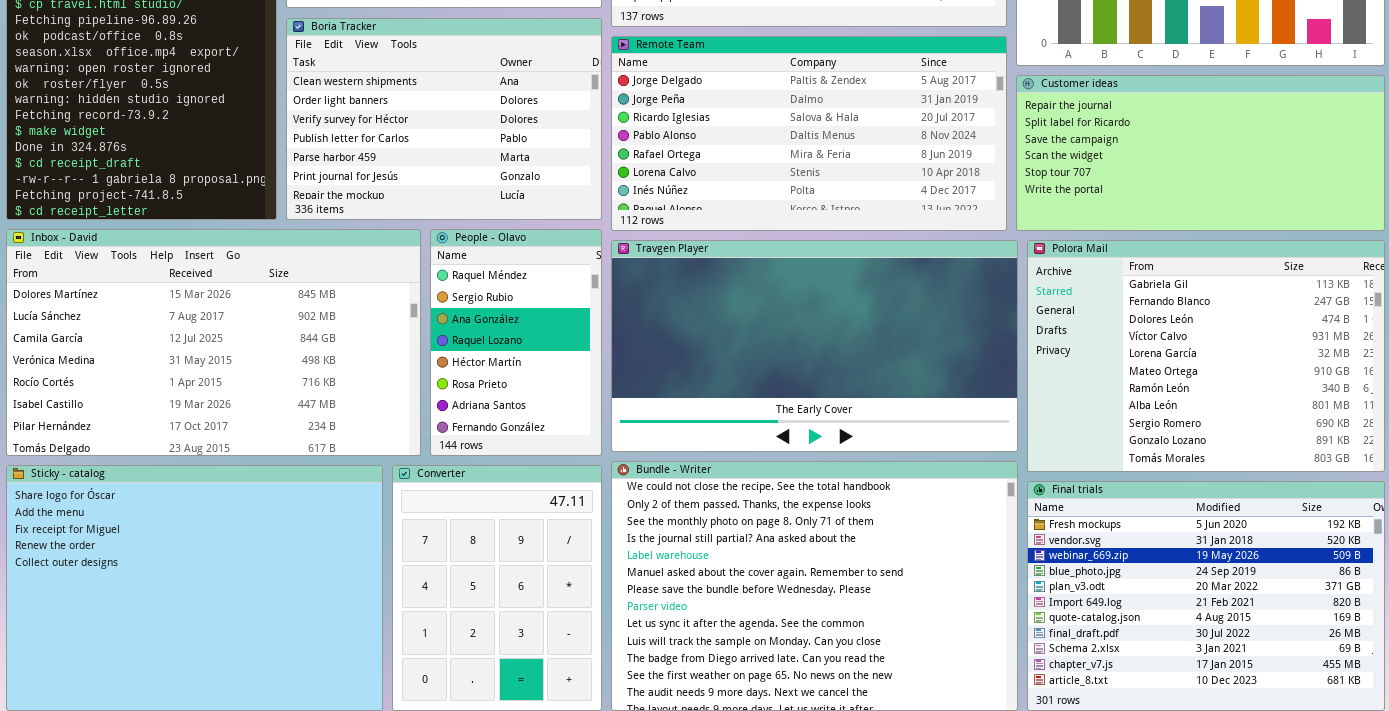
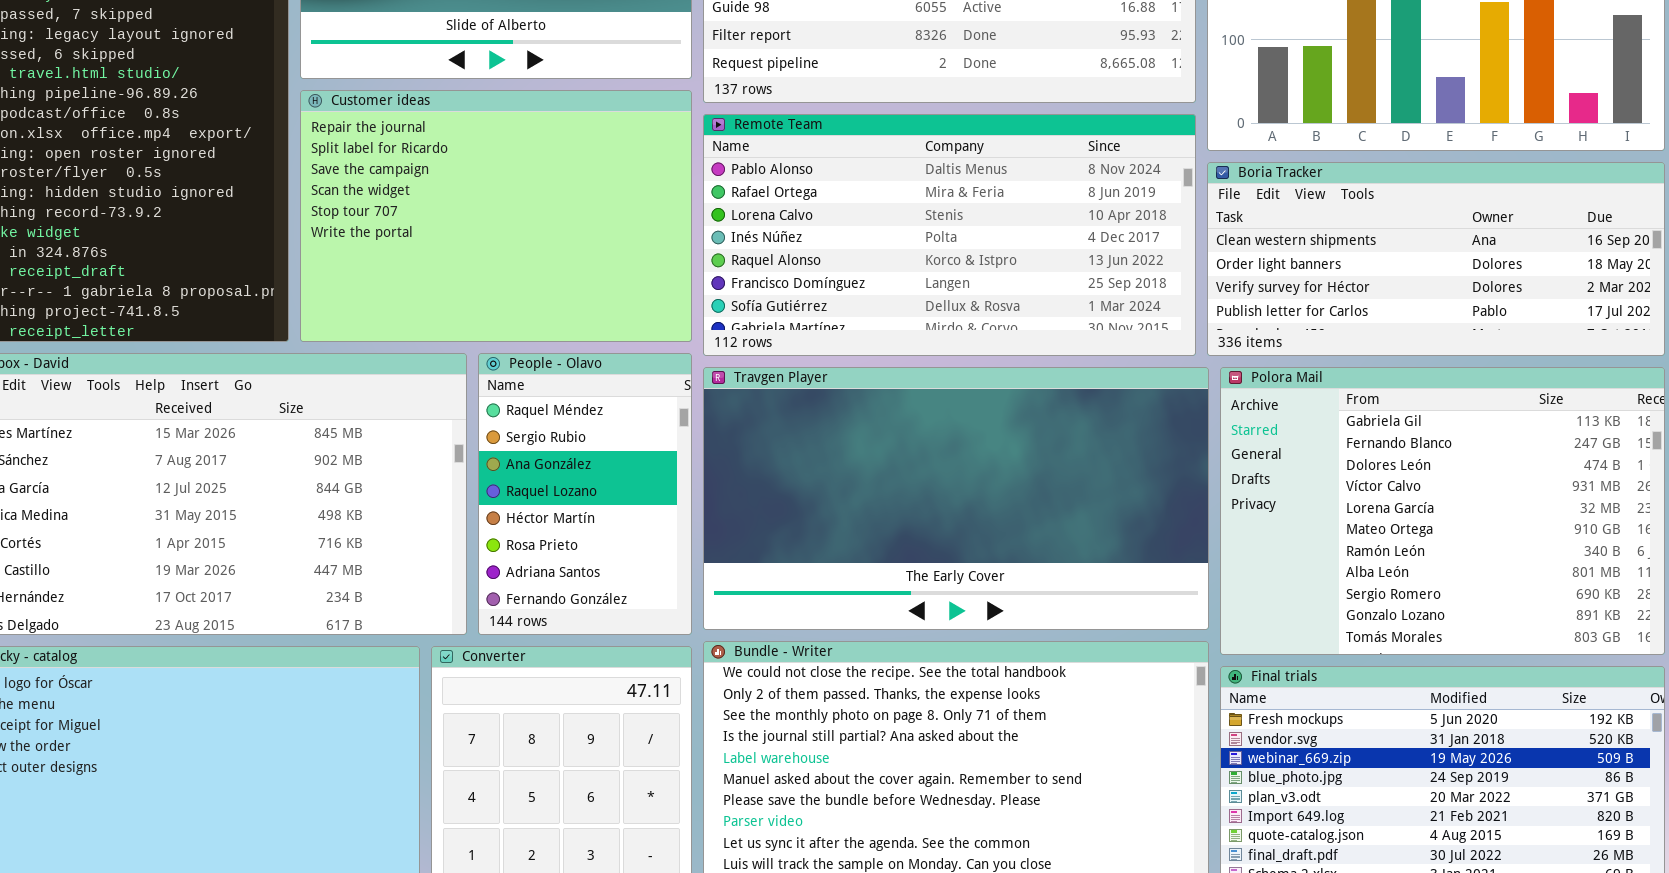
Boria Tracker: [286,18,602,220] -> [1207,162,1665,356], moved, resized
Remote Team: [611,36,1007,231] -> [703,114,1196,356], scrolled down 3 rows
Customer ideas: [1016,75,1385,231] -> [300,90,692,342], moved, resized

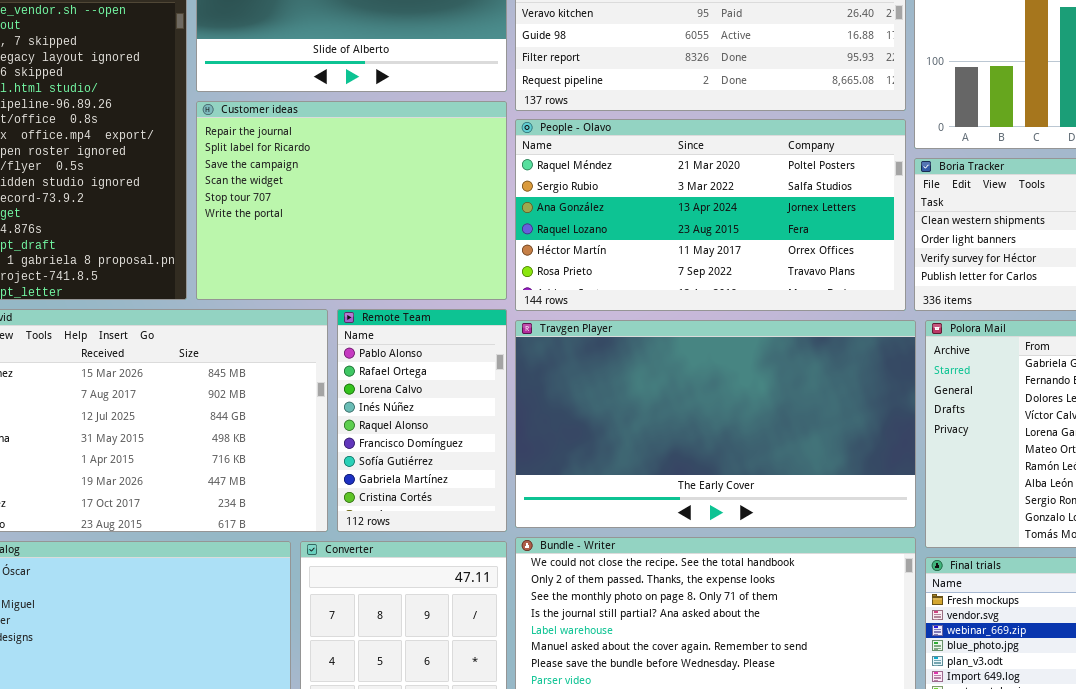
Remote Team: [703,114,1196,356] -> [337,309,507,532], moved, resized
People - Olavo: [478,353,692,635] -> [515,119,906,311], moved, resized

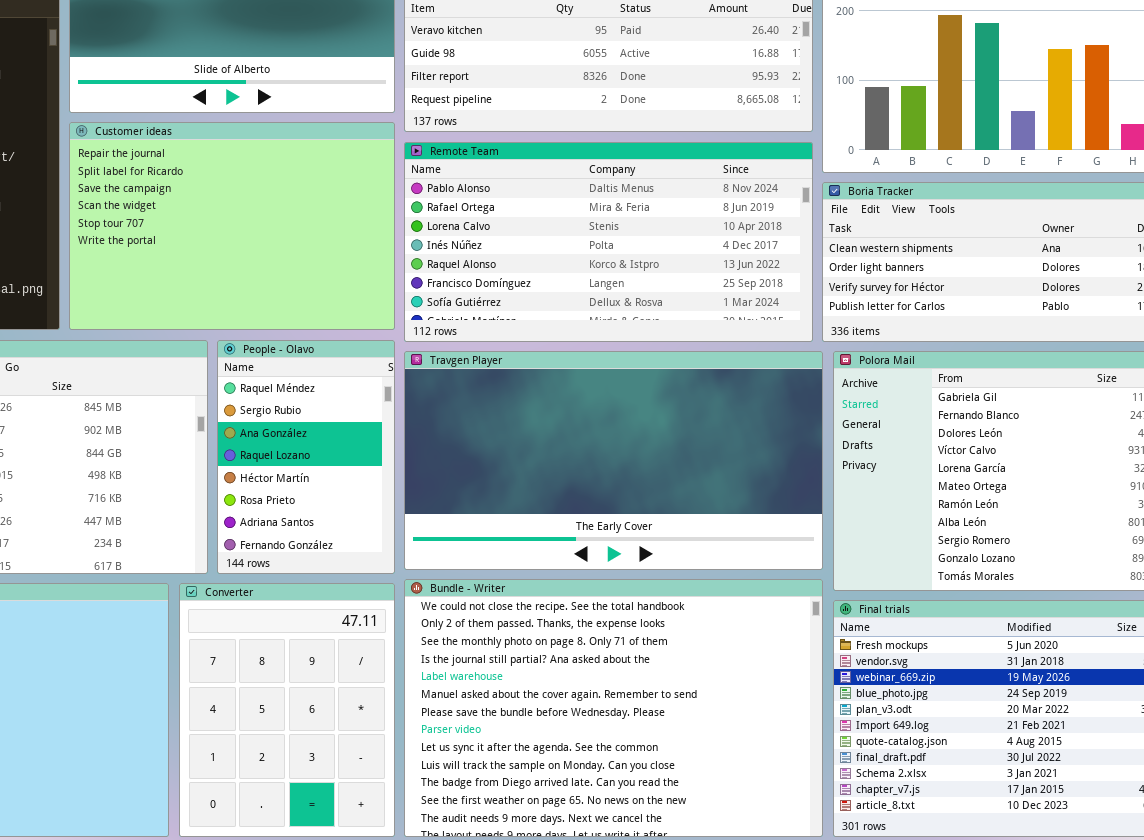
People - Olavo: [515,119,906,311] -> [217,340,395,574], moved, resized
Remote Team: [337,309,507,532] -> [404,142,813,342], moved, resized

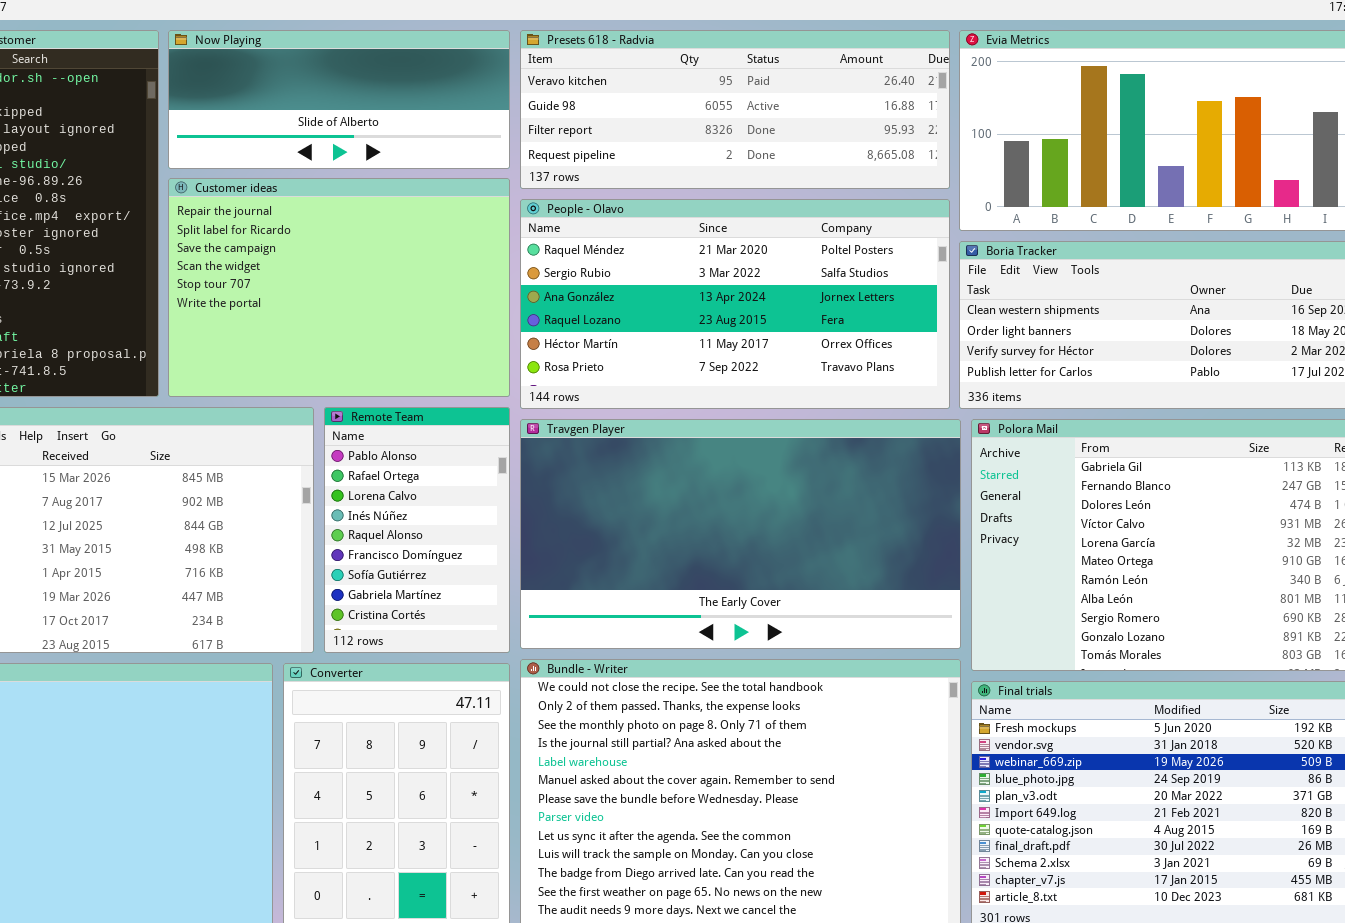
Remote Team: [404,142,813,342] -> [324,407,510,653], moved, resized
People - Olavo: [217,340,395,574] -> [520,199,950,409], moved, resized

